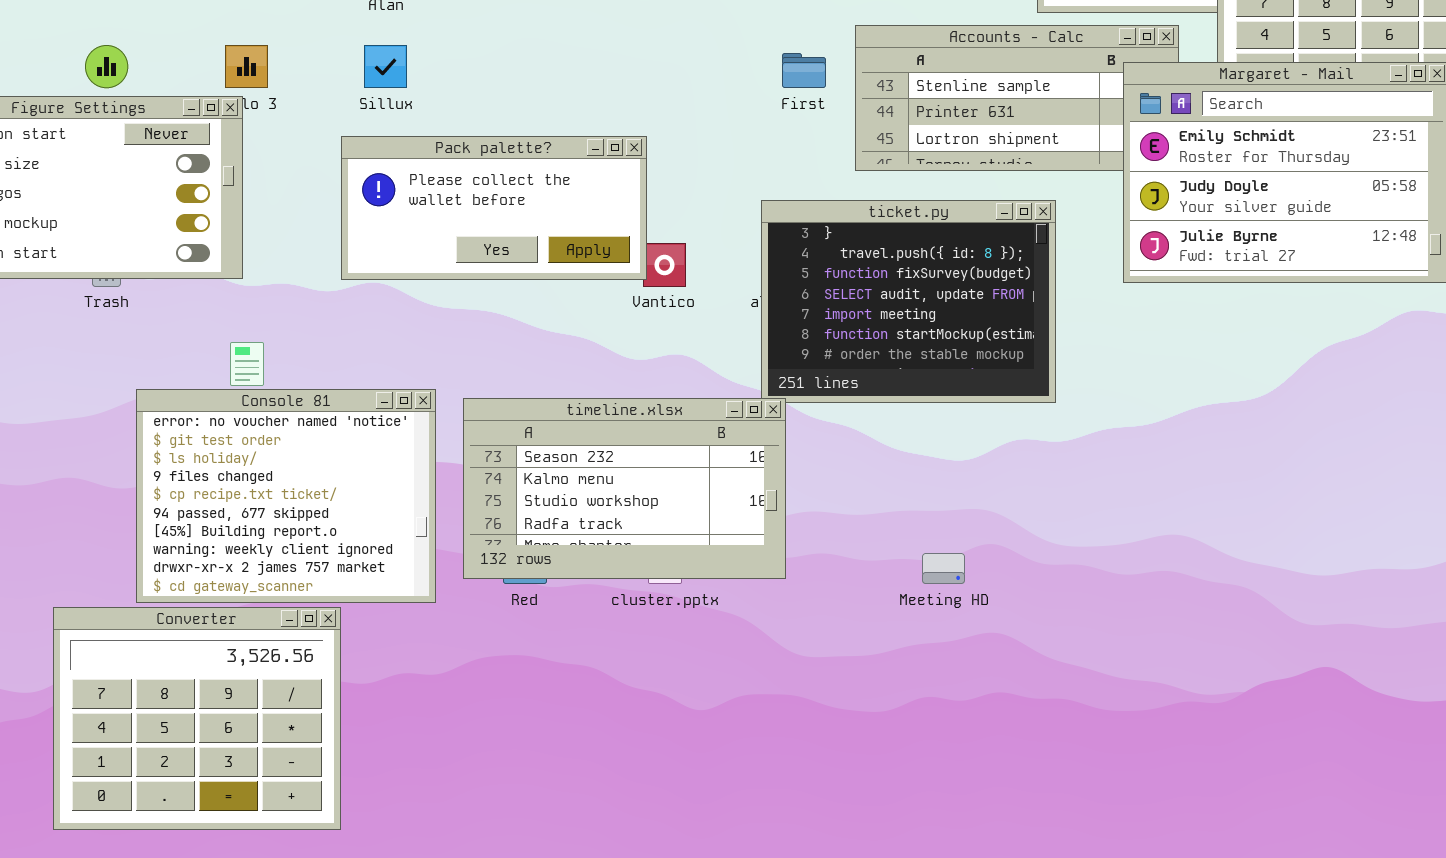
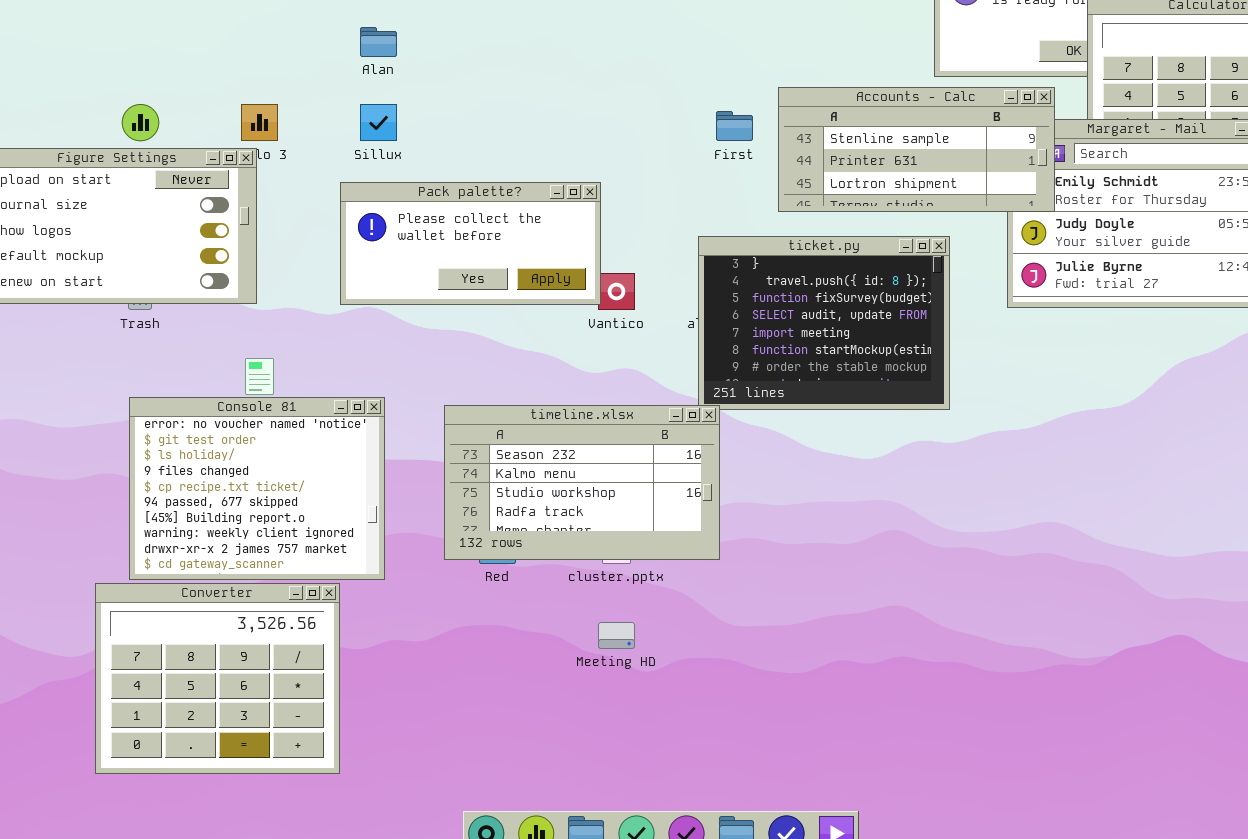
Accounts - Calc: [855,25,1179,171] -> [778,87,1055,212], raised
Console 81: [136,389,436,603] -> [129,397,385,580], moved
Meeting HD: [922,553,965,584] -> [598,622,635,649], moved

